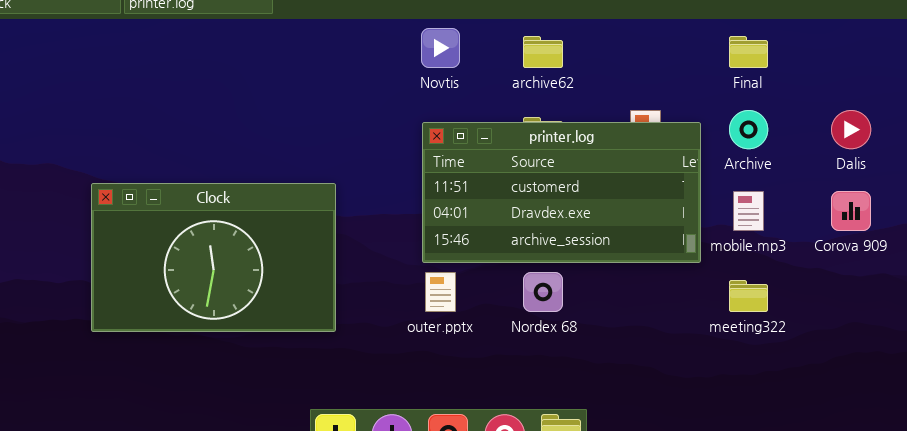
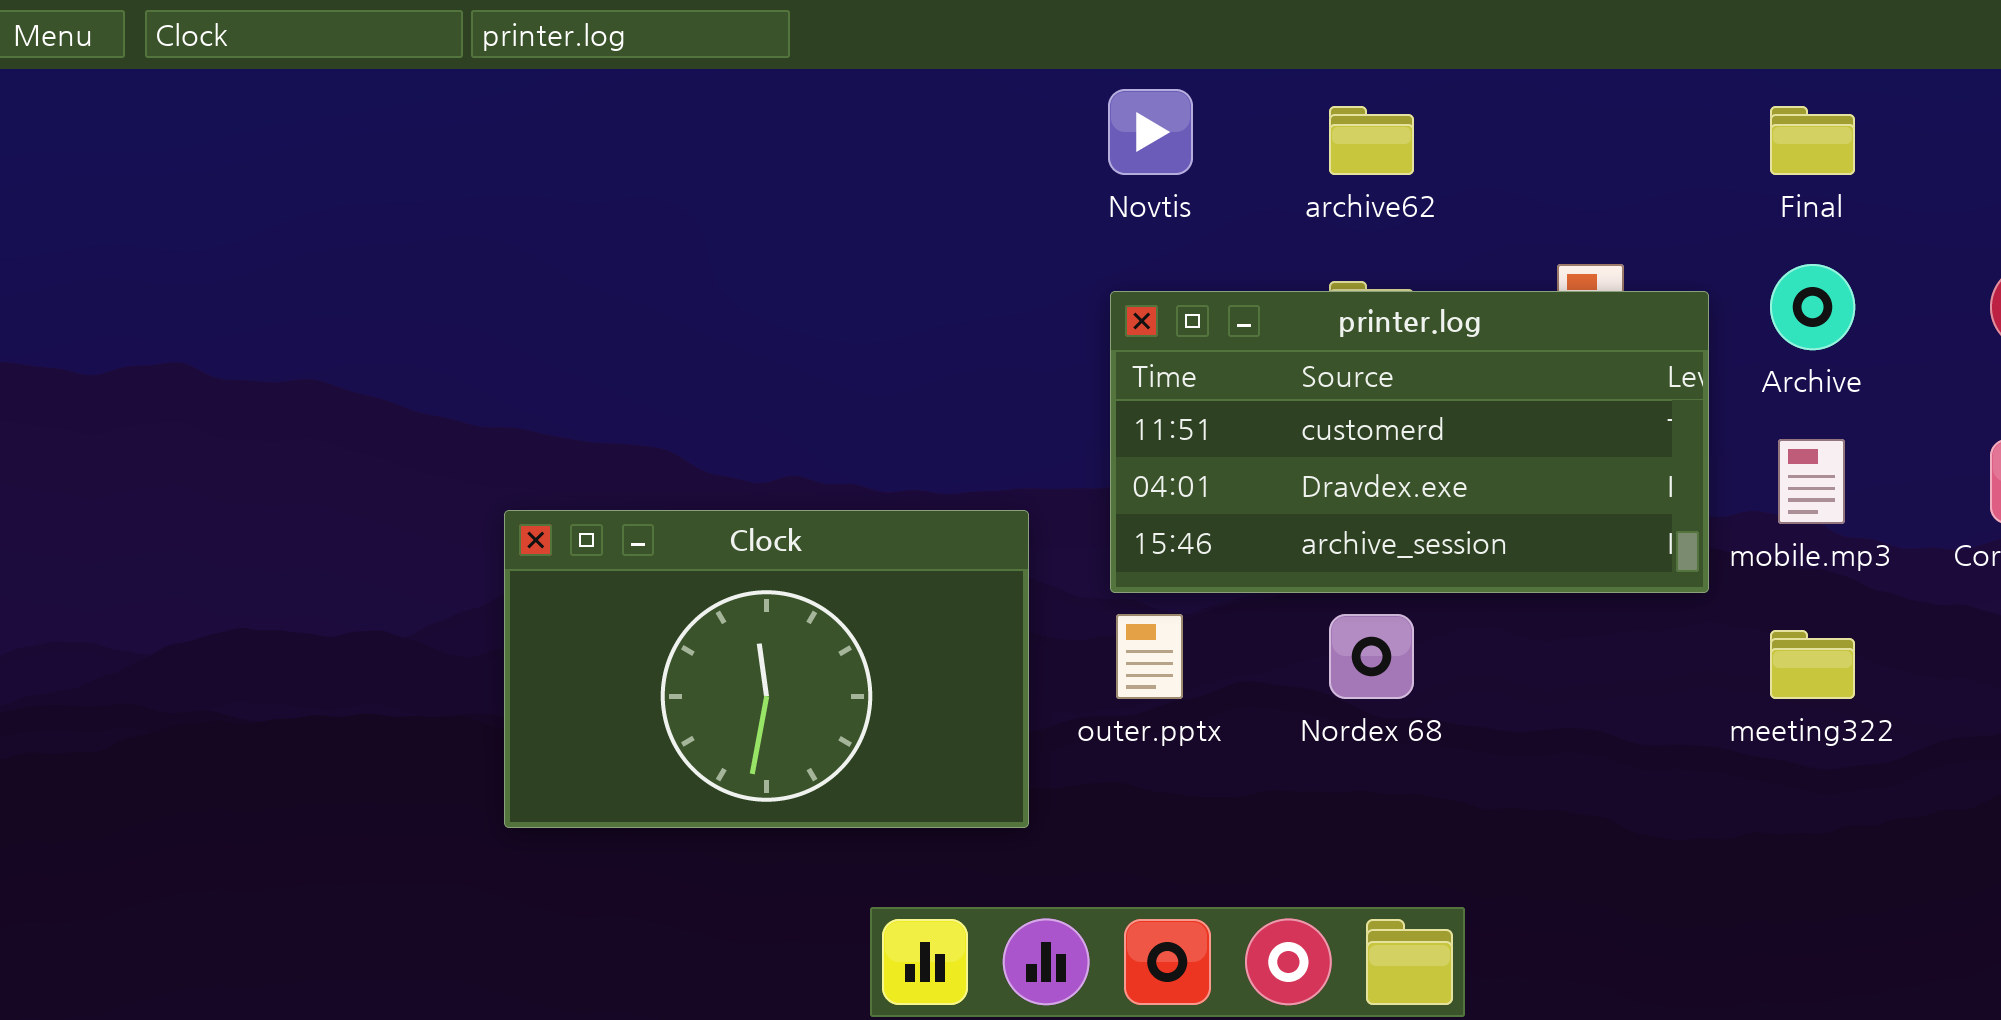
Clock: [91,183,336,332] -> [504,510,1029,828], moved

